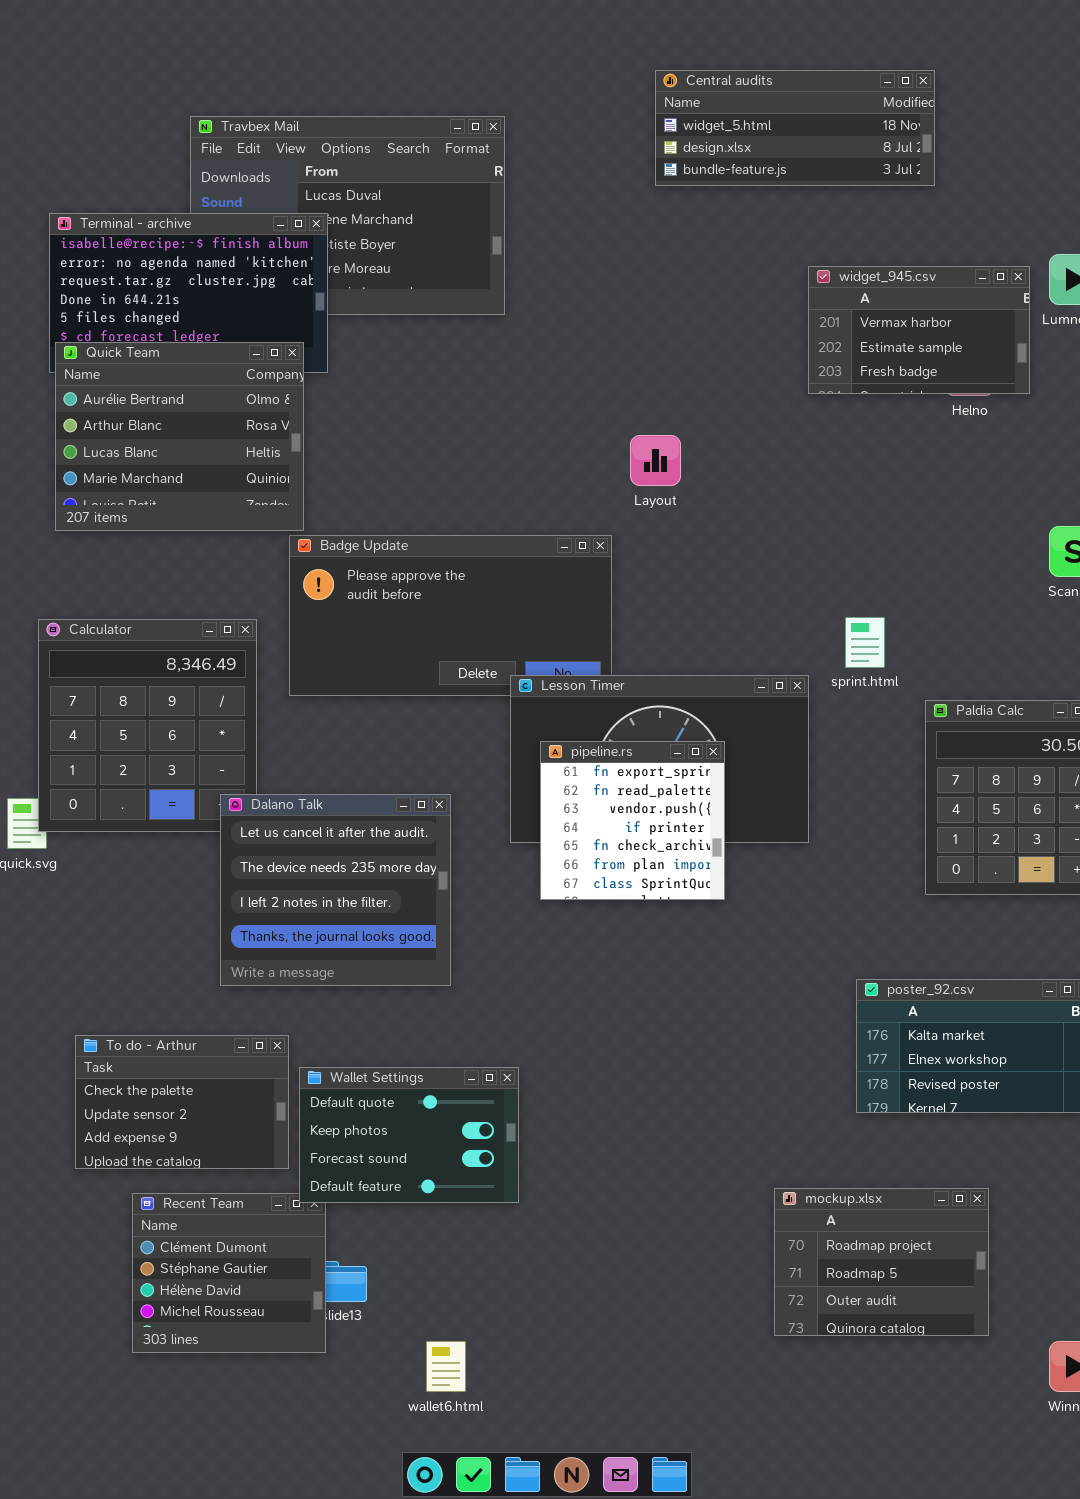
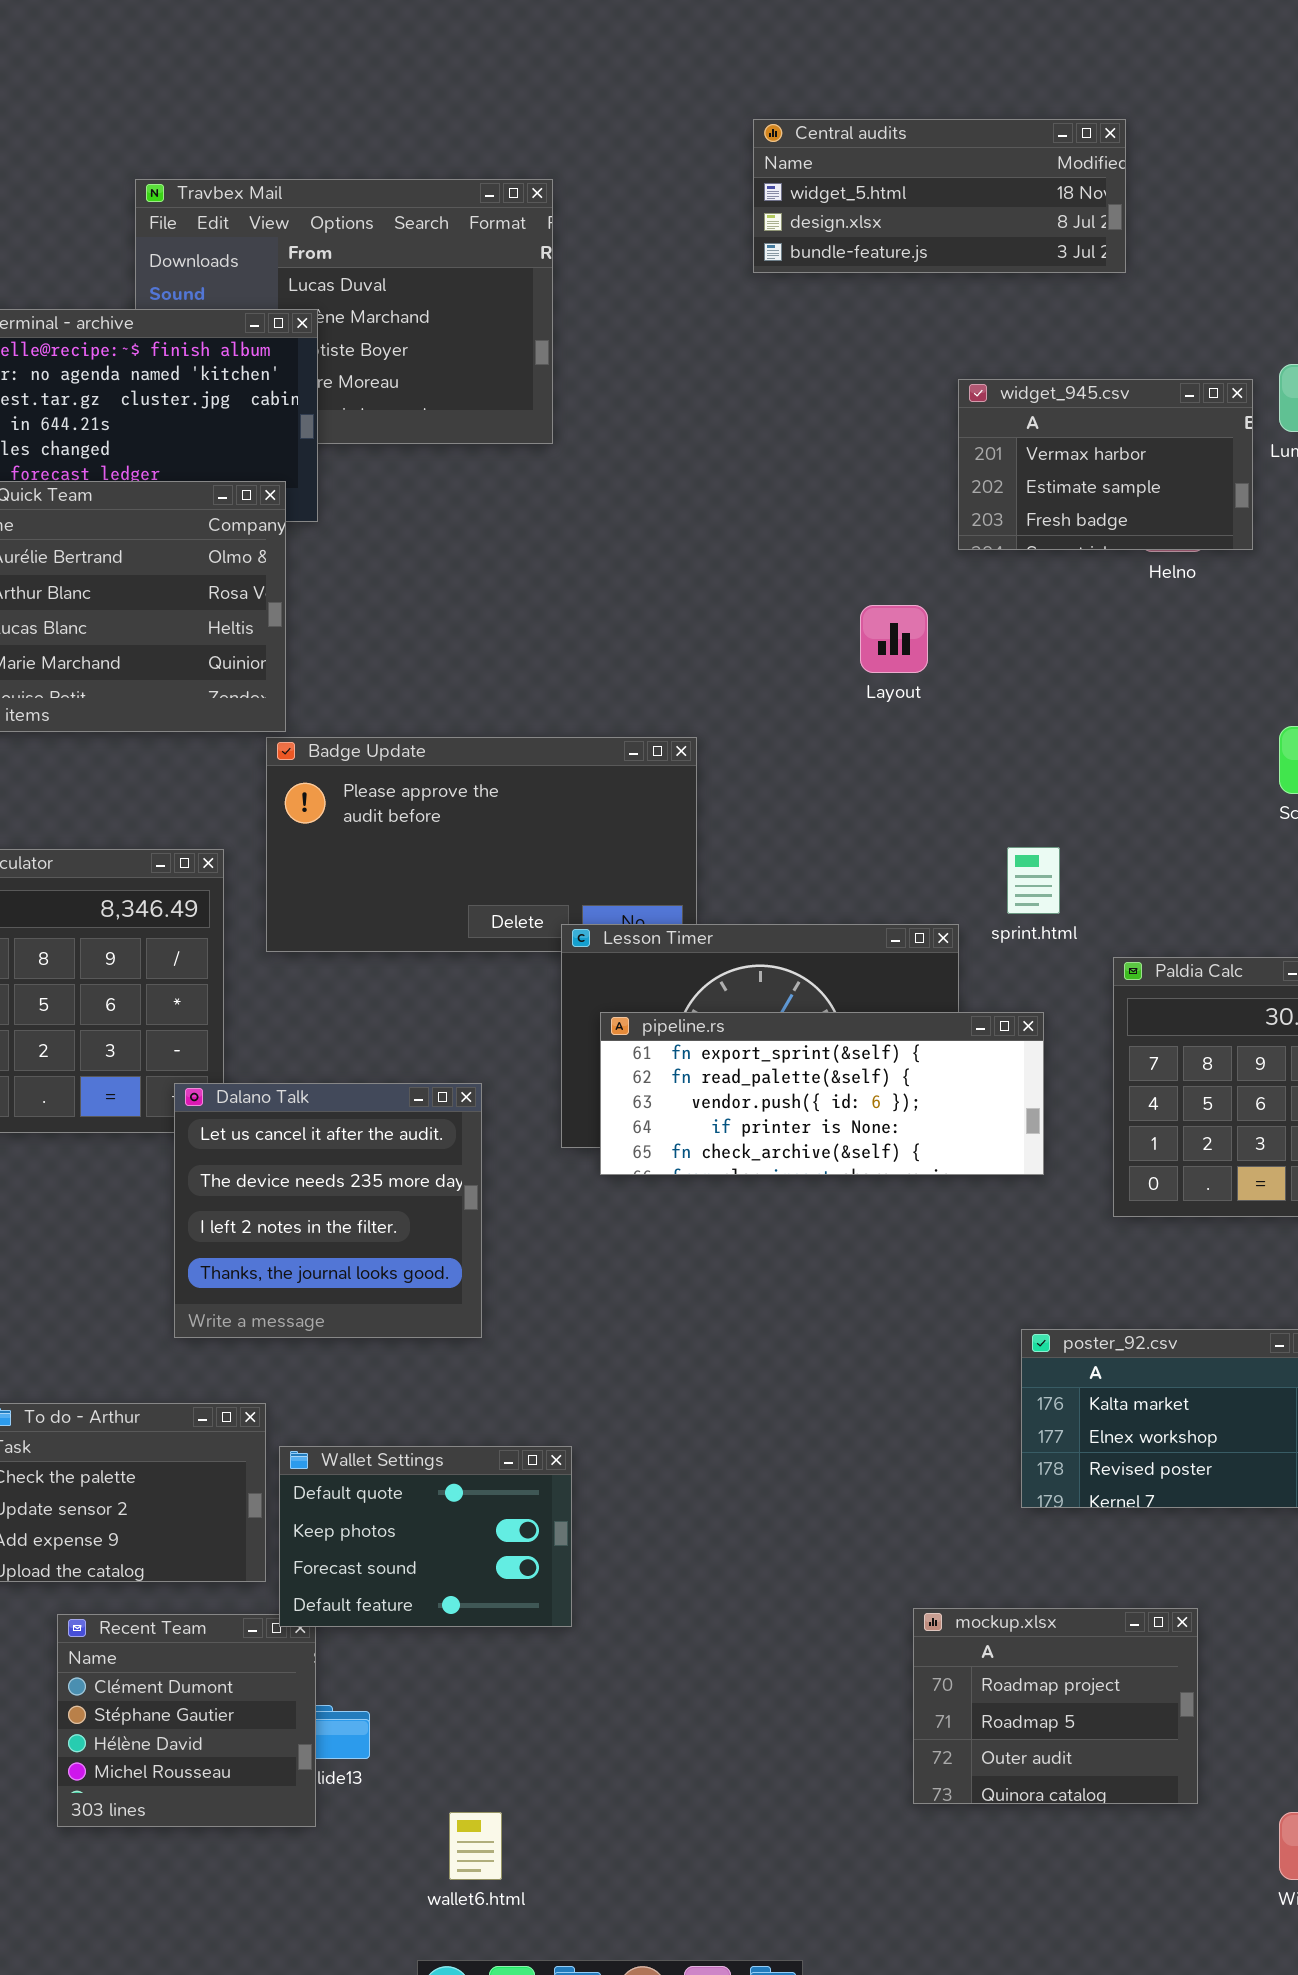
Layout: [630,435,681,486] -> [860,605,928,673], moved
pipeline.rs: [540,741,725,900] -> [600,1012,1044,1175], resized

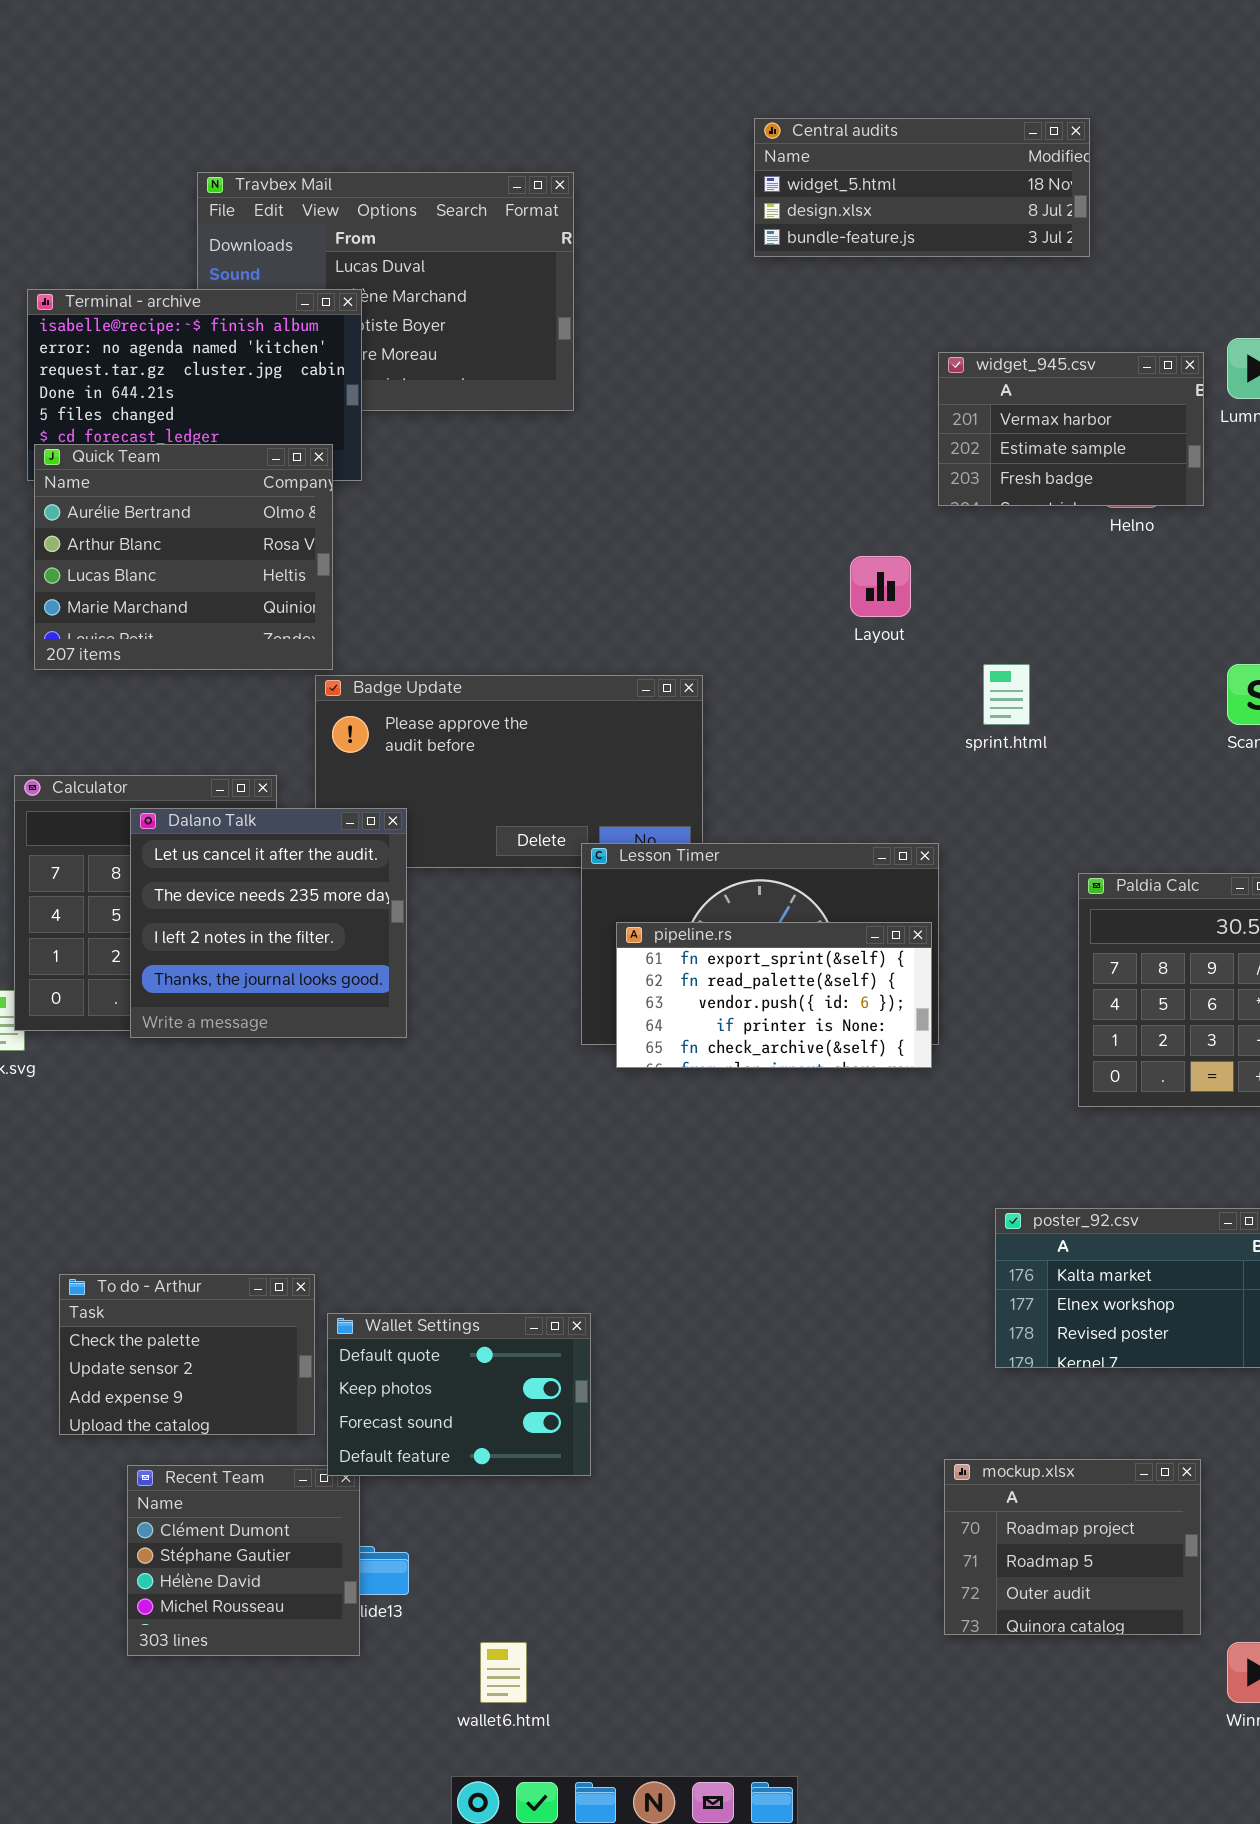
sprint.html: [1007,847,1060,914] -> [983,664,1030,725], moved
pipeline.rs: [600,1012,1044,1175] -> [616,922,932,1068], resized
Dalano Talk: [174,1083,482,1338] -> [130,808,407,1038], moved
mockup.xlsx: [913,1608,1198,1804] -> [944,1459,1201,1635], moved

